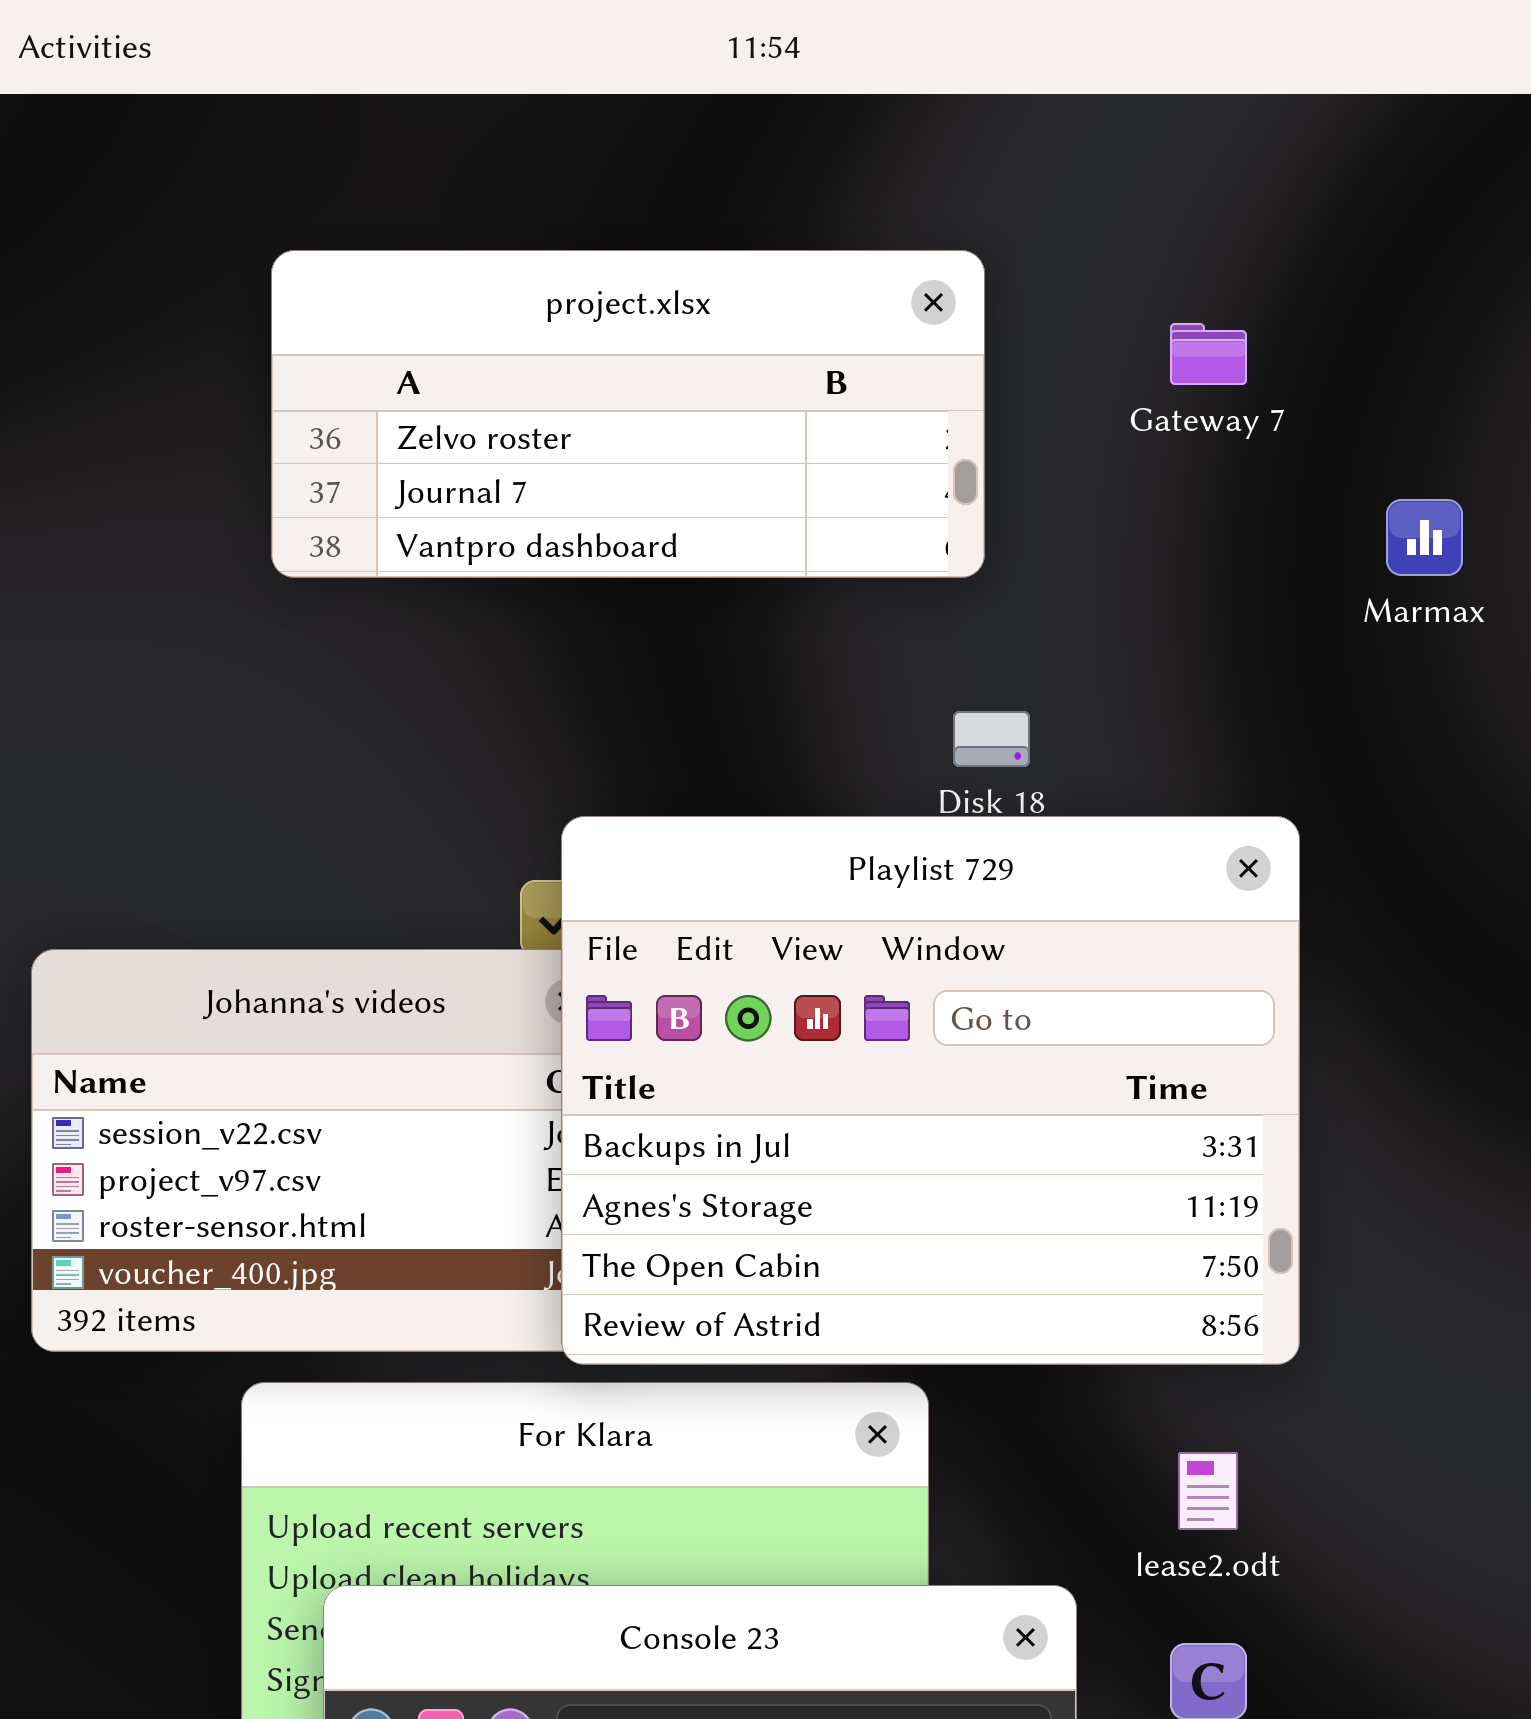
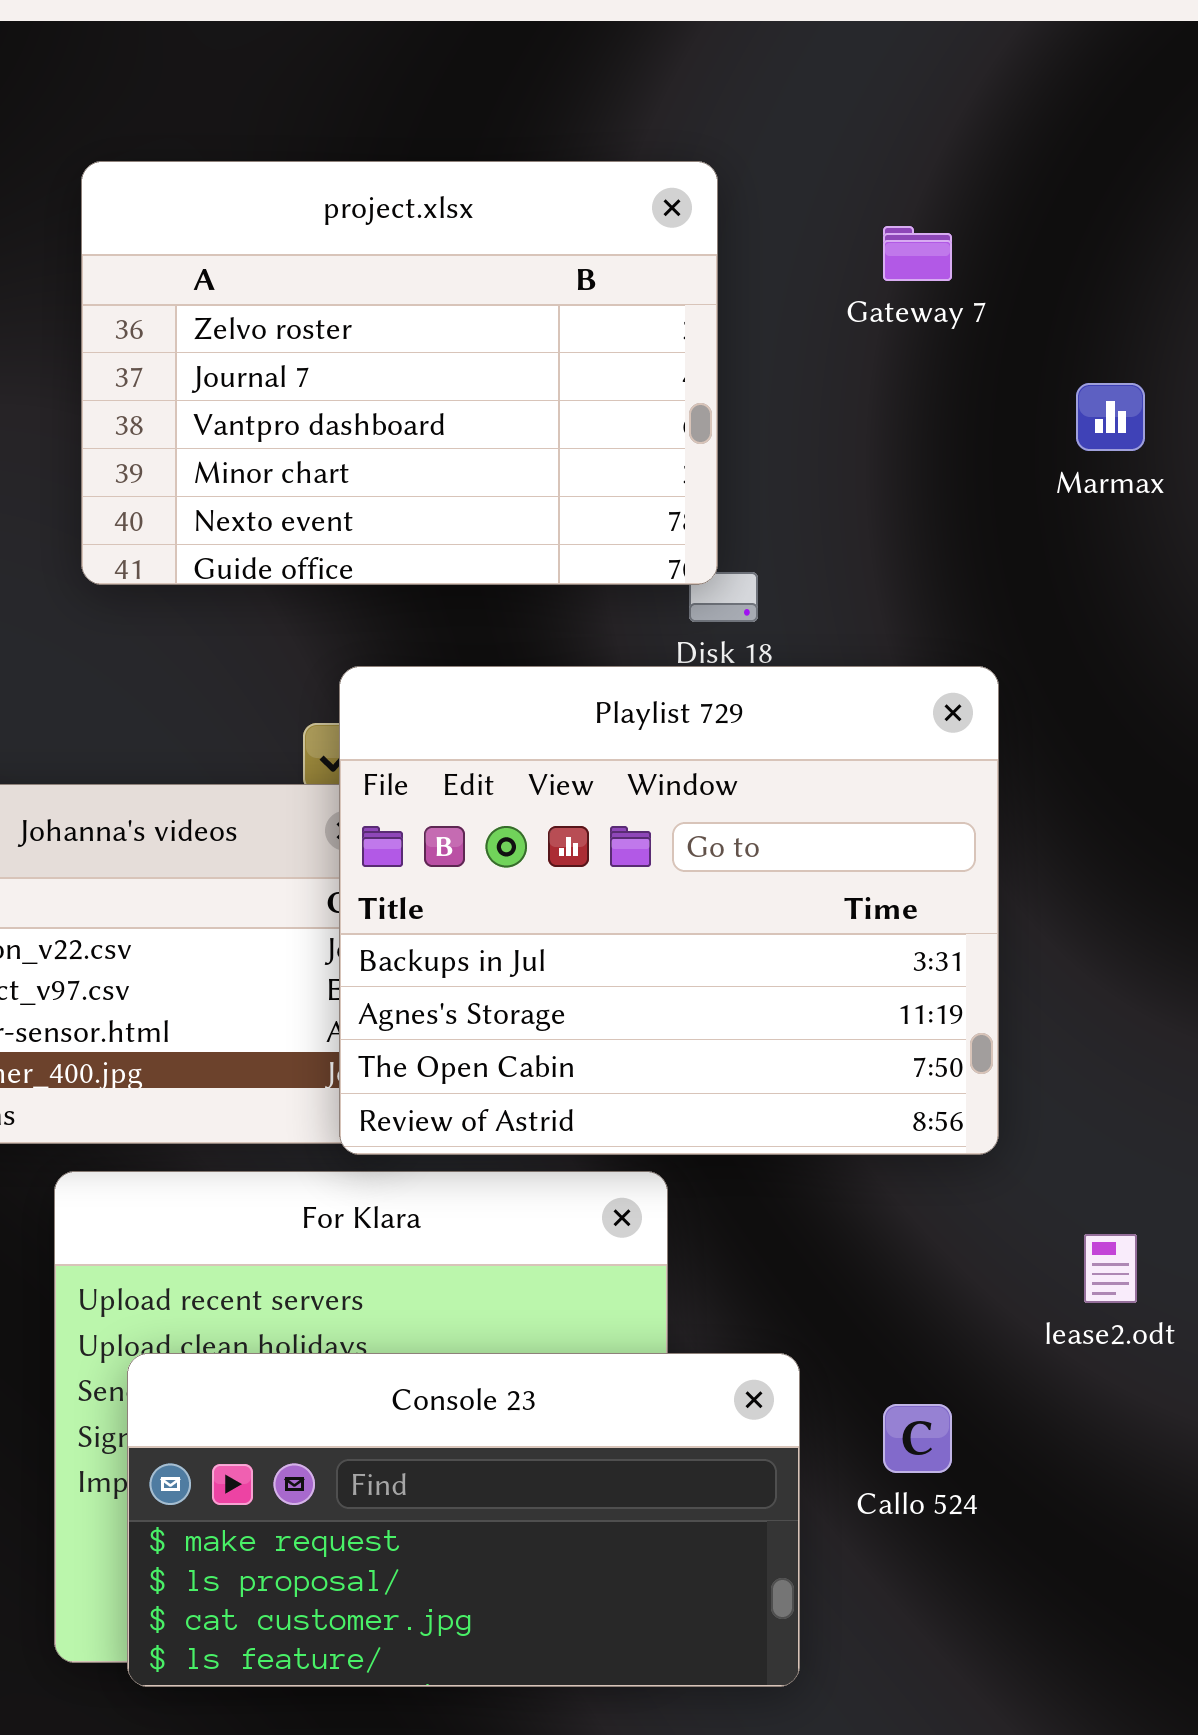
project.xlsx: [271,250,985,578] -> [81,161,718,585], resized
lease2.odt: [1178,1452,1238,1530] -> [1084,1234,1137,1303], moved

